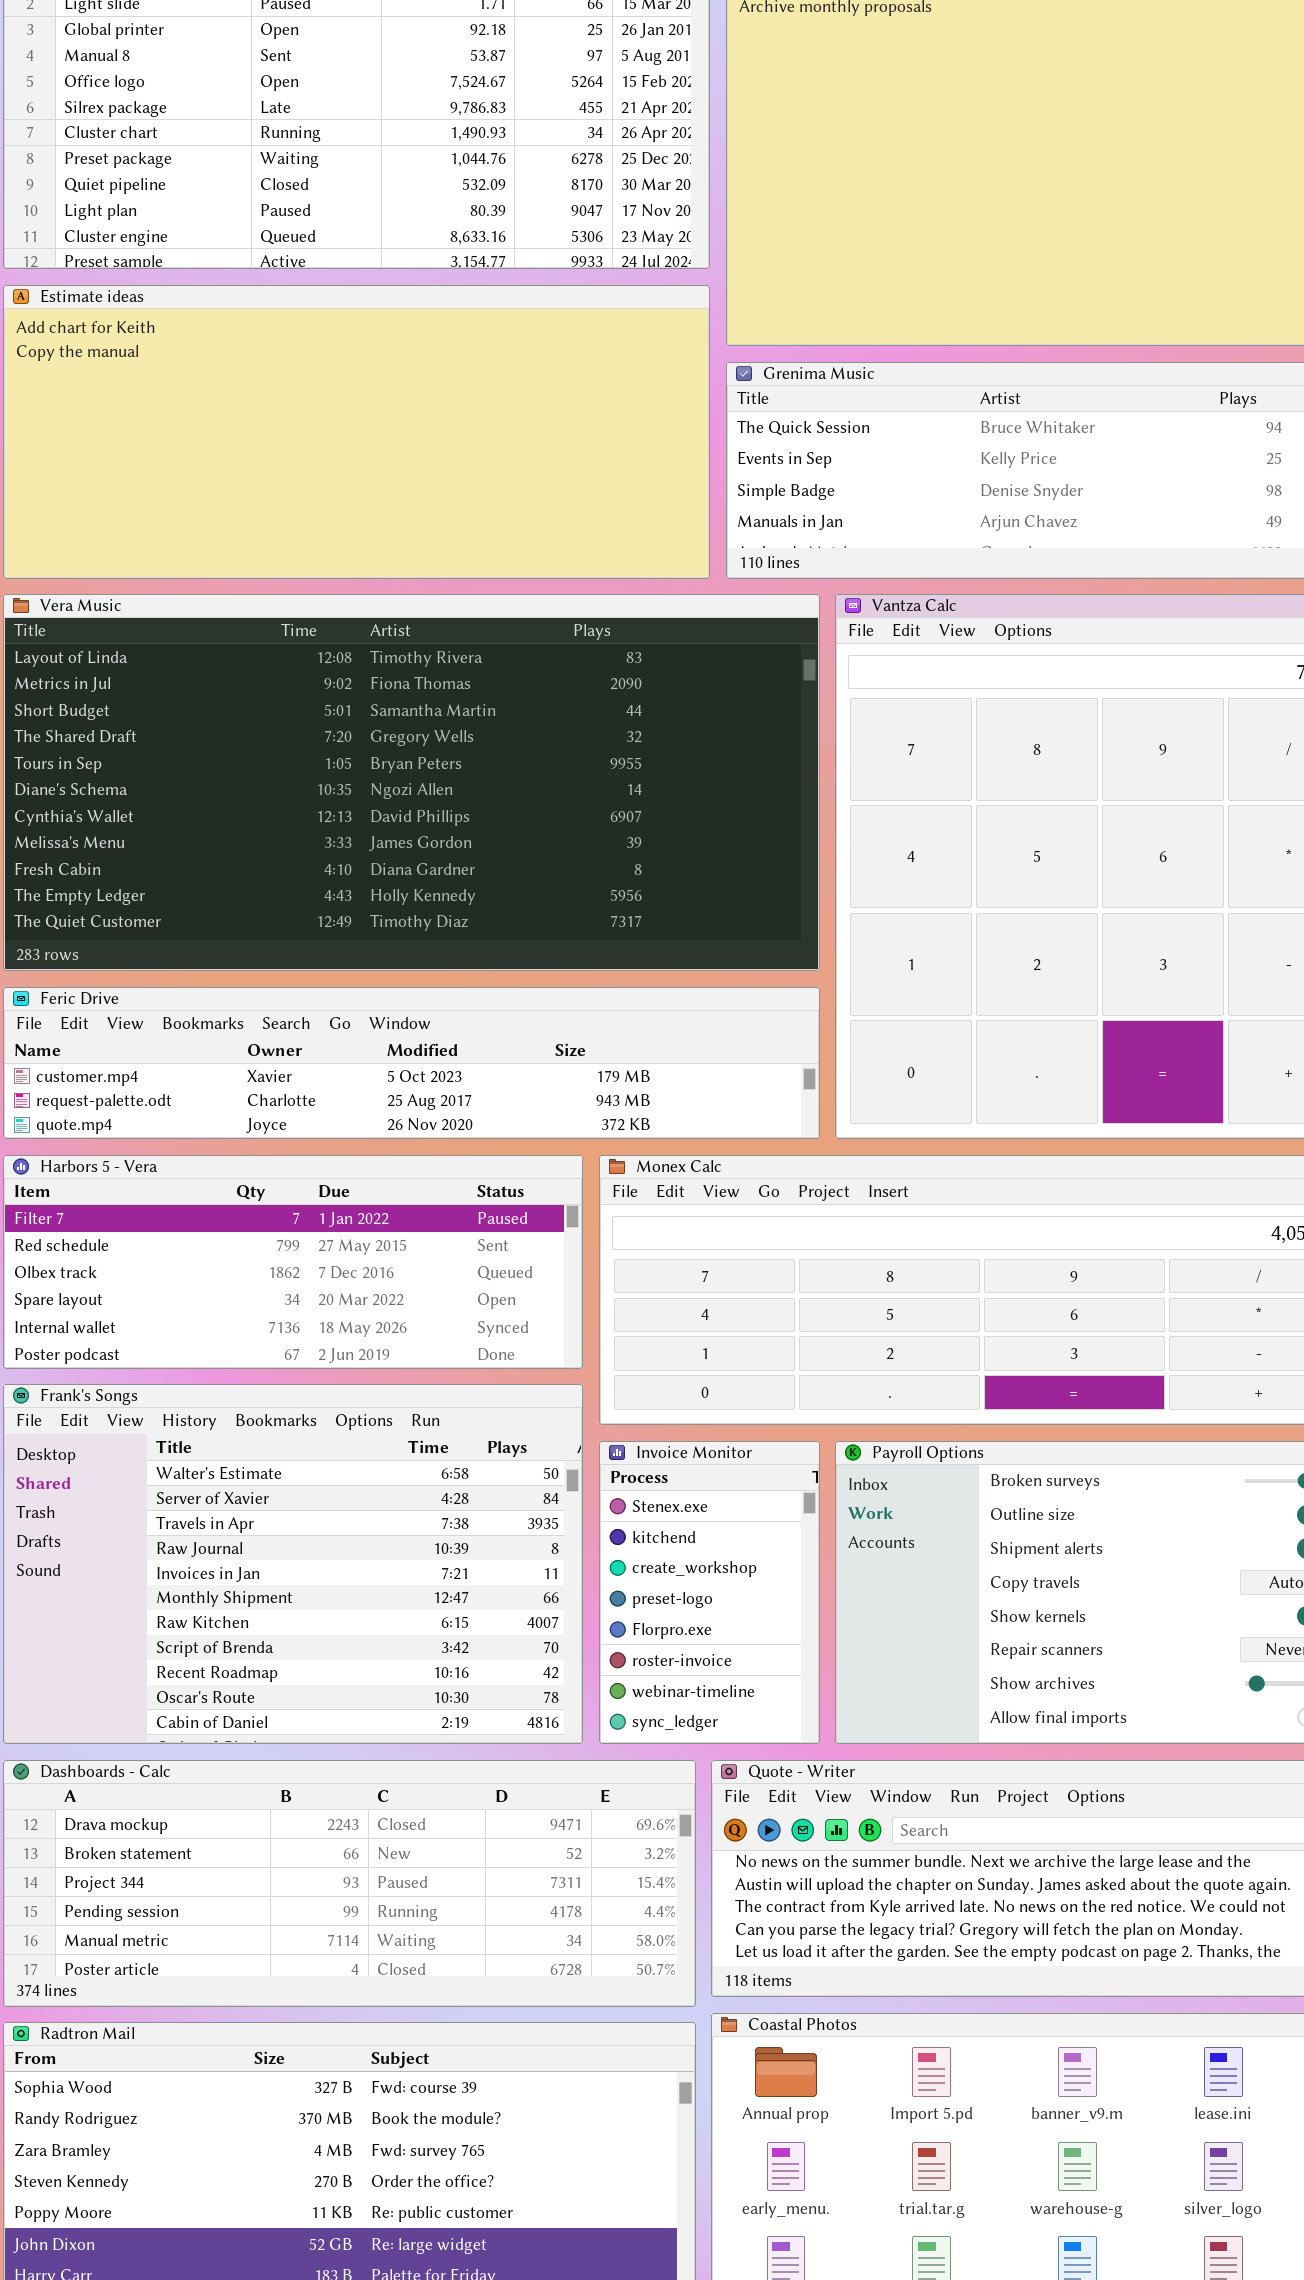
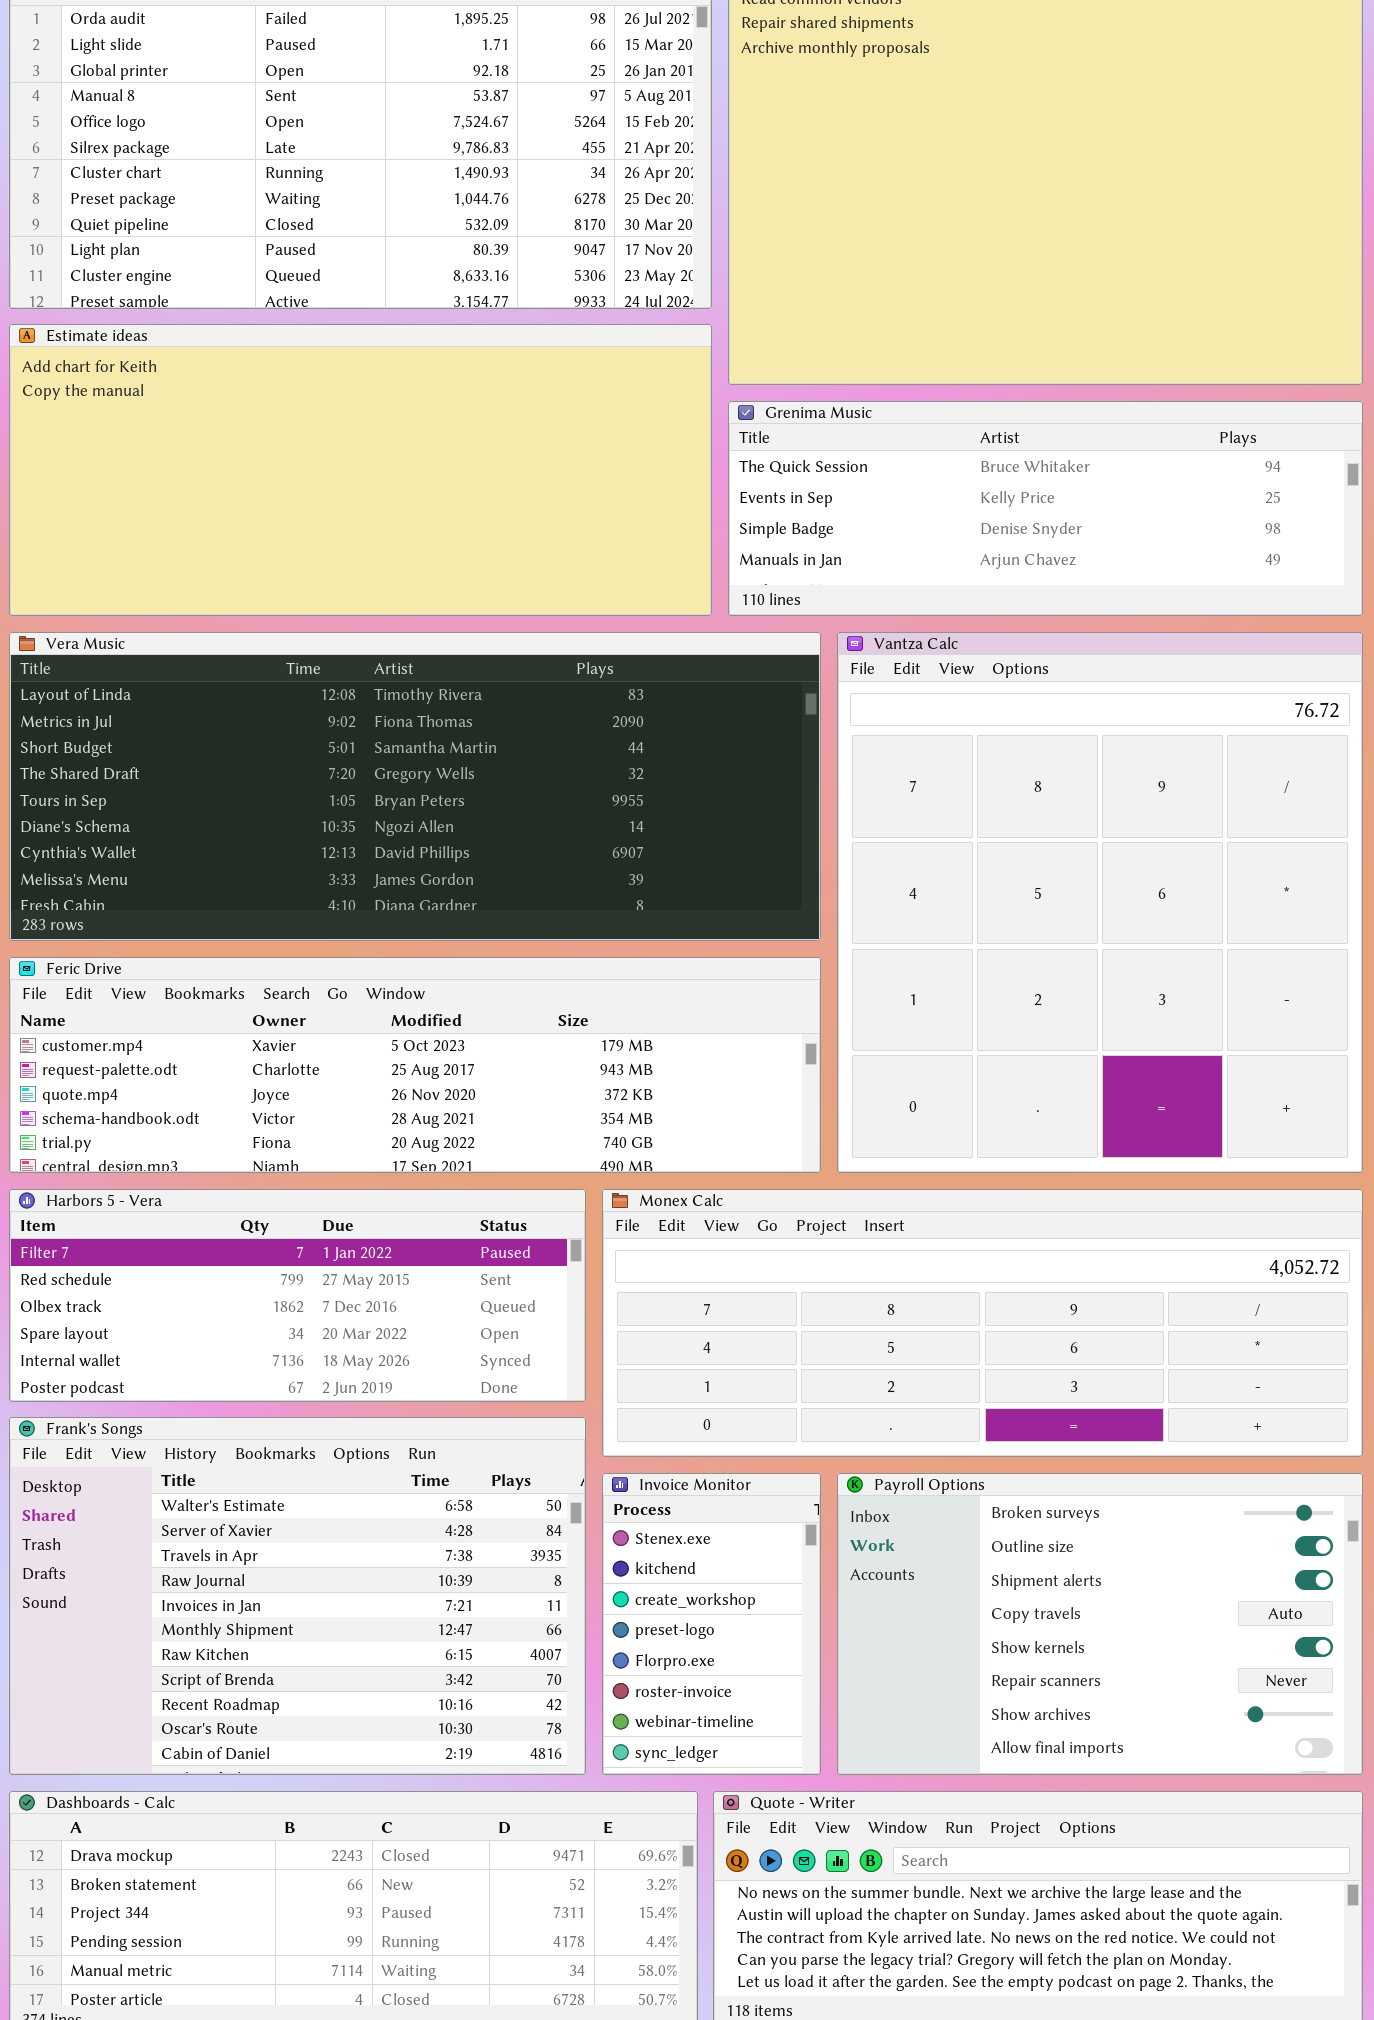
Vera Music: [3,594,820,971] -> [9,632,821,941], resized
Feric Drive: [3,987,820,1139] -> [9,957,821,1173], resized

